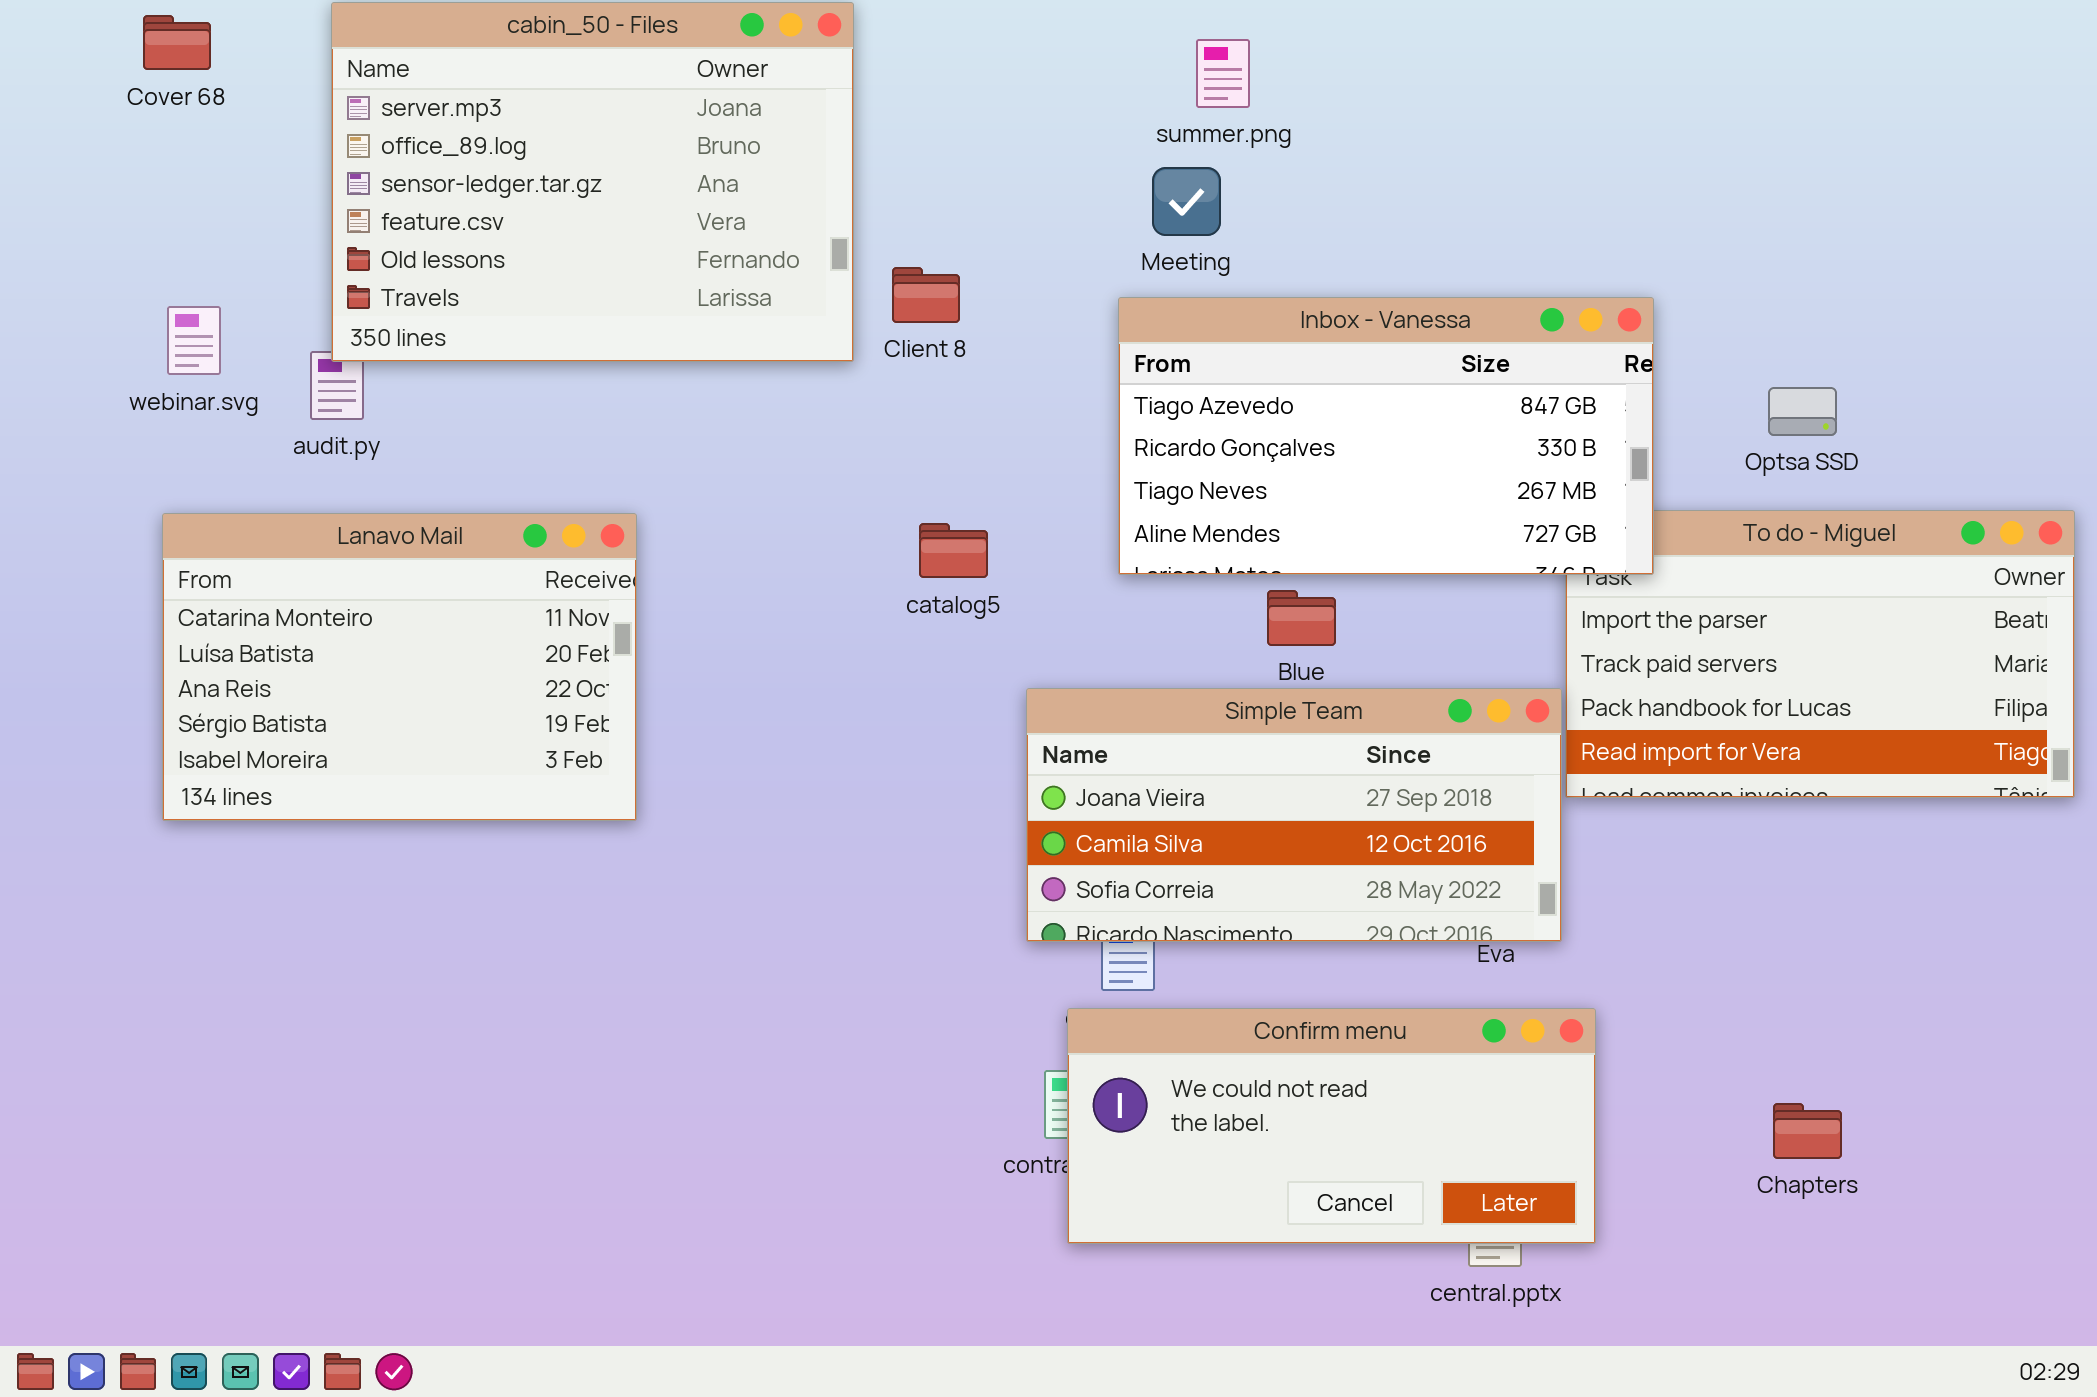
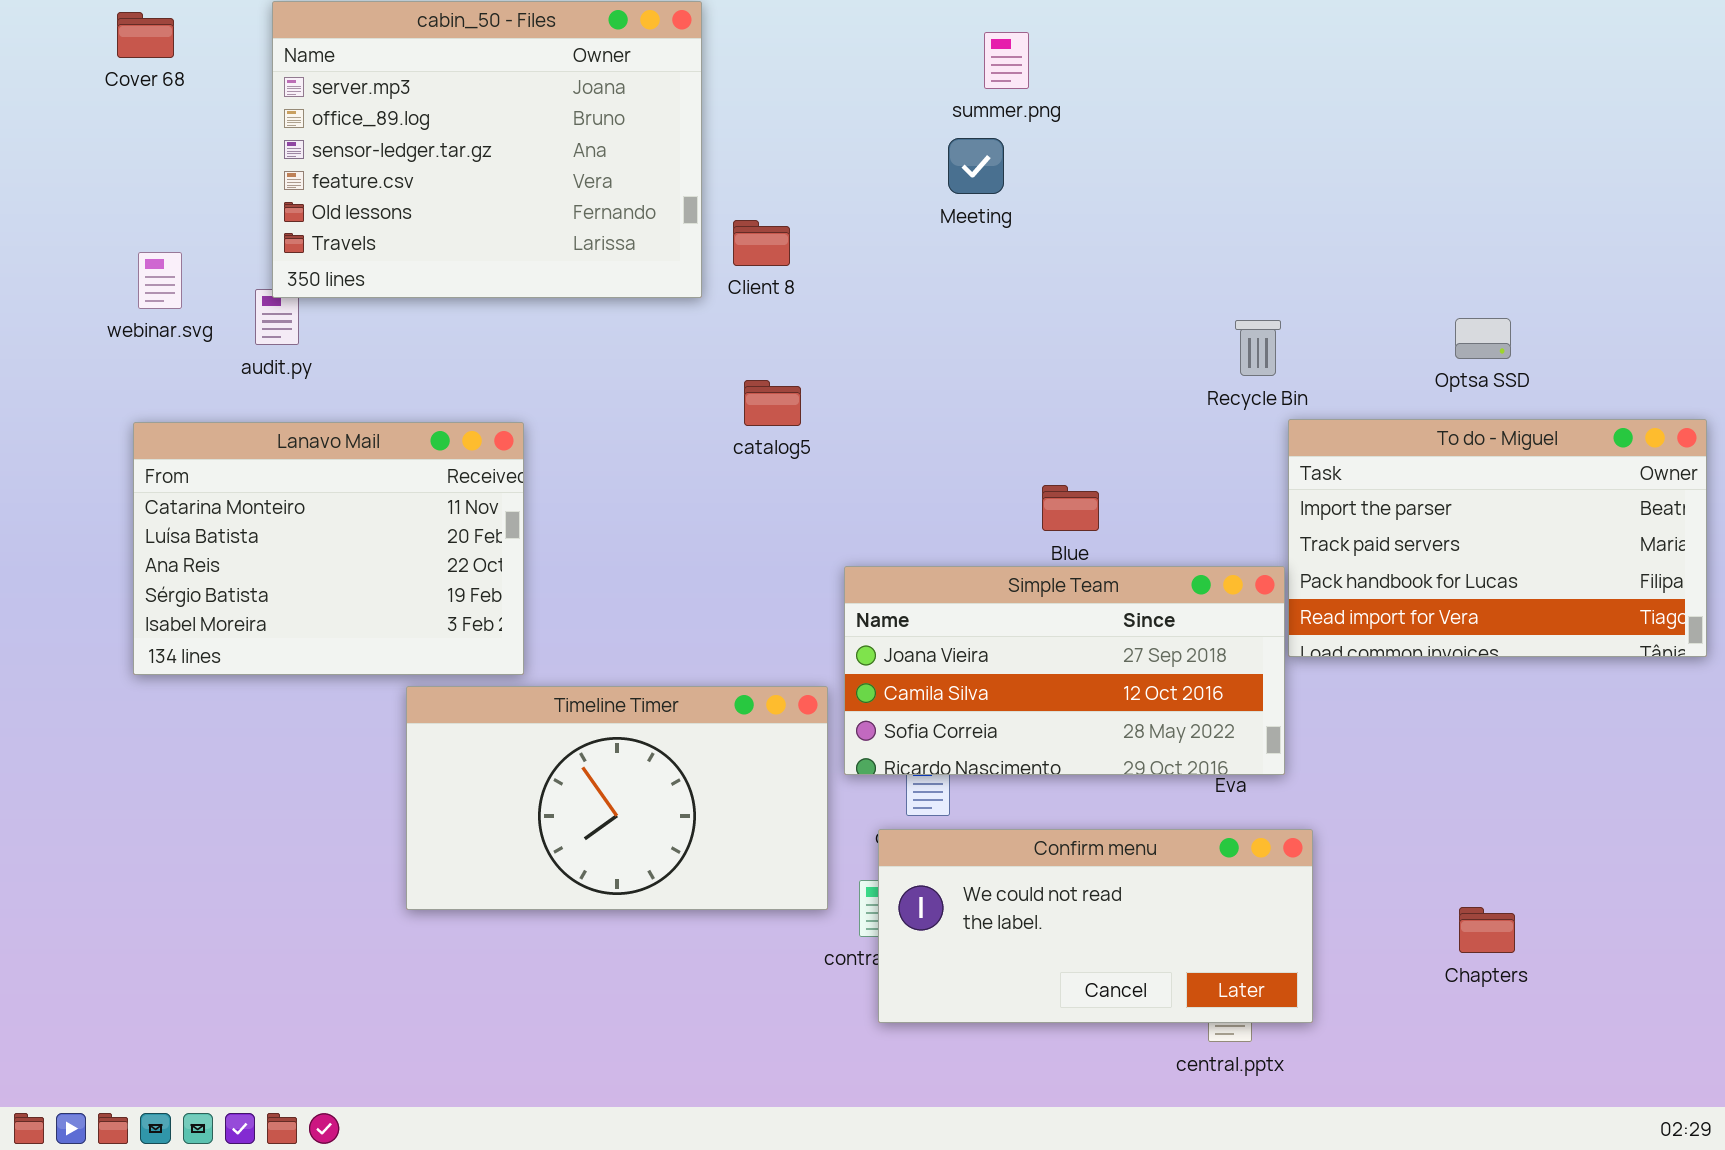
Inbox - Vanessa: [1118,297,1654,575] -> none, closed
catalog5: [919,523,988,578] -> [744,380,801,426], moved
Timeline Timer: none -> [406,686,828,910], opened

